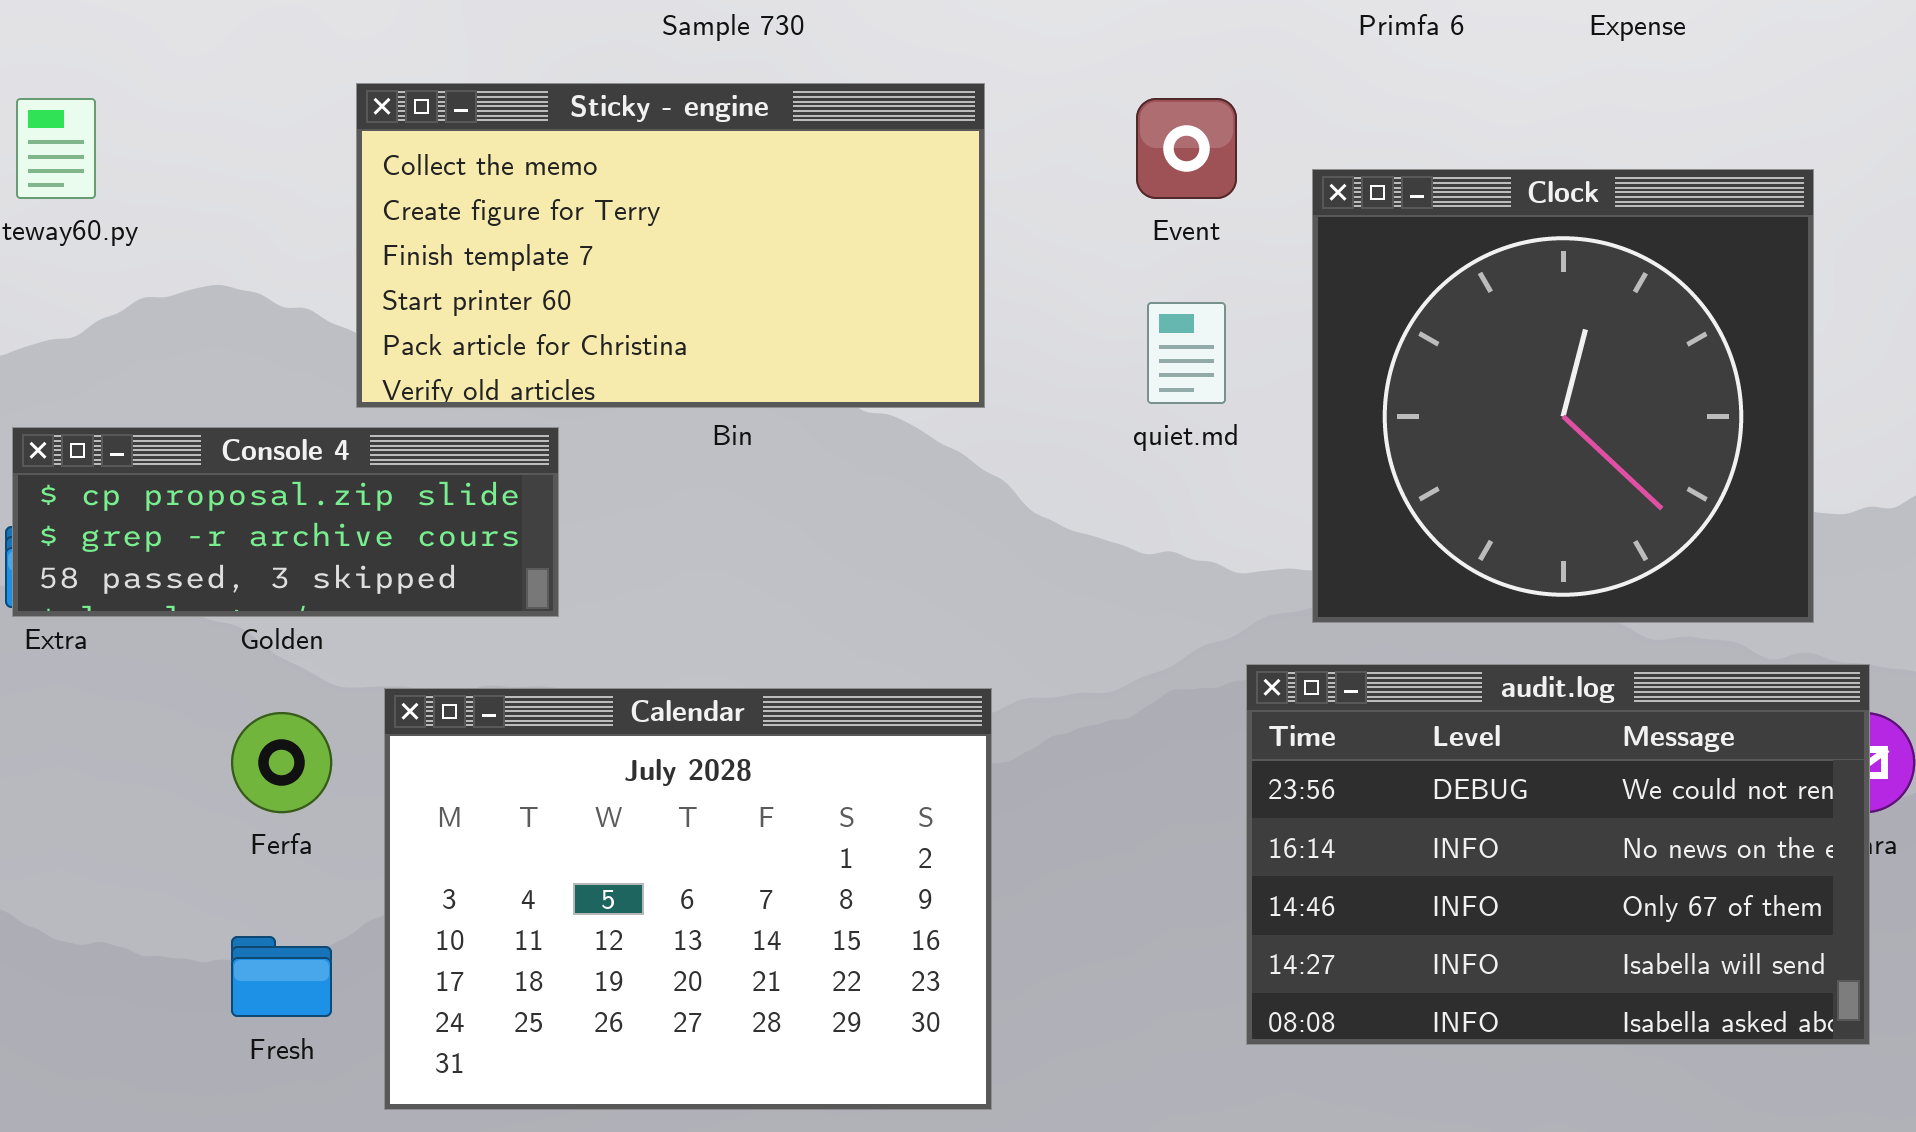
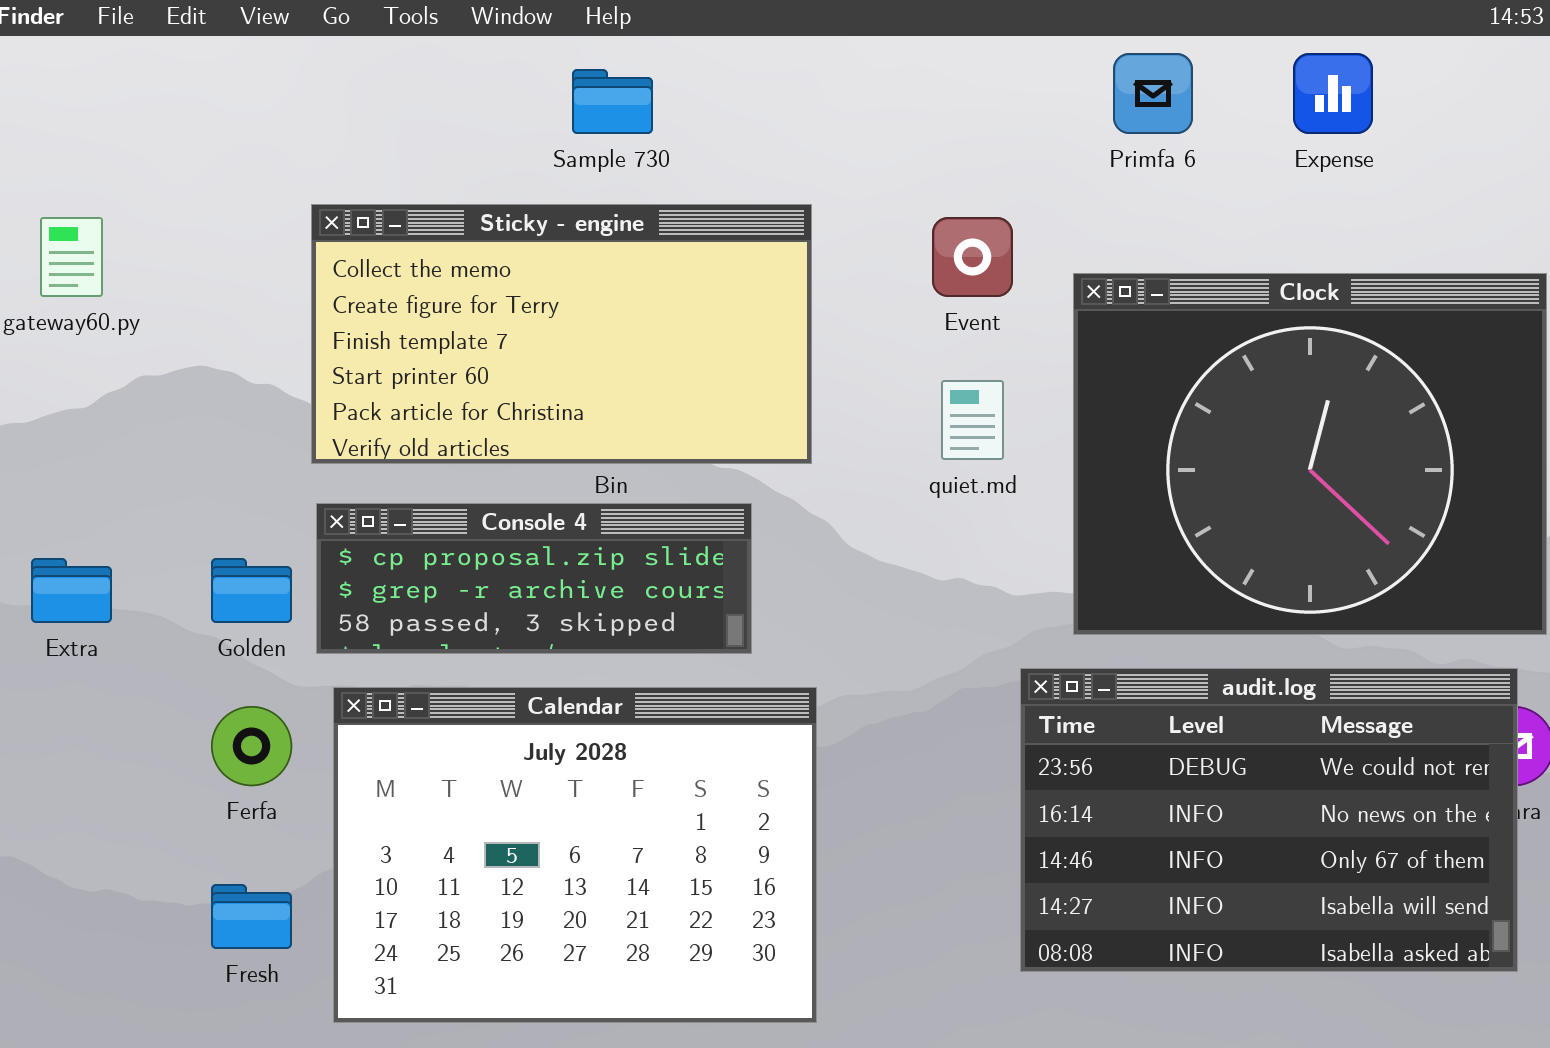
Clock: [1312,169,1814,623] -> [1073,273,1547,635], resized
Console 4: [12,427,559,617] -> [316,503,752,654], moved

